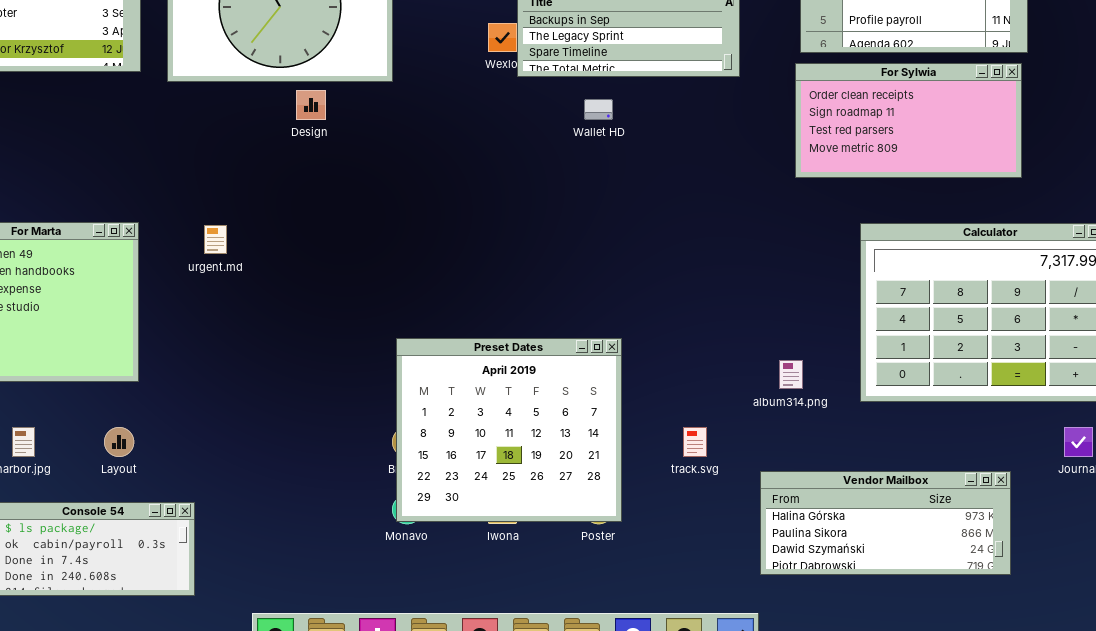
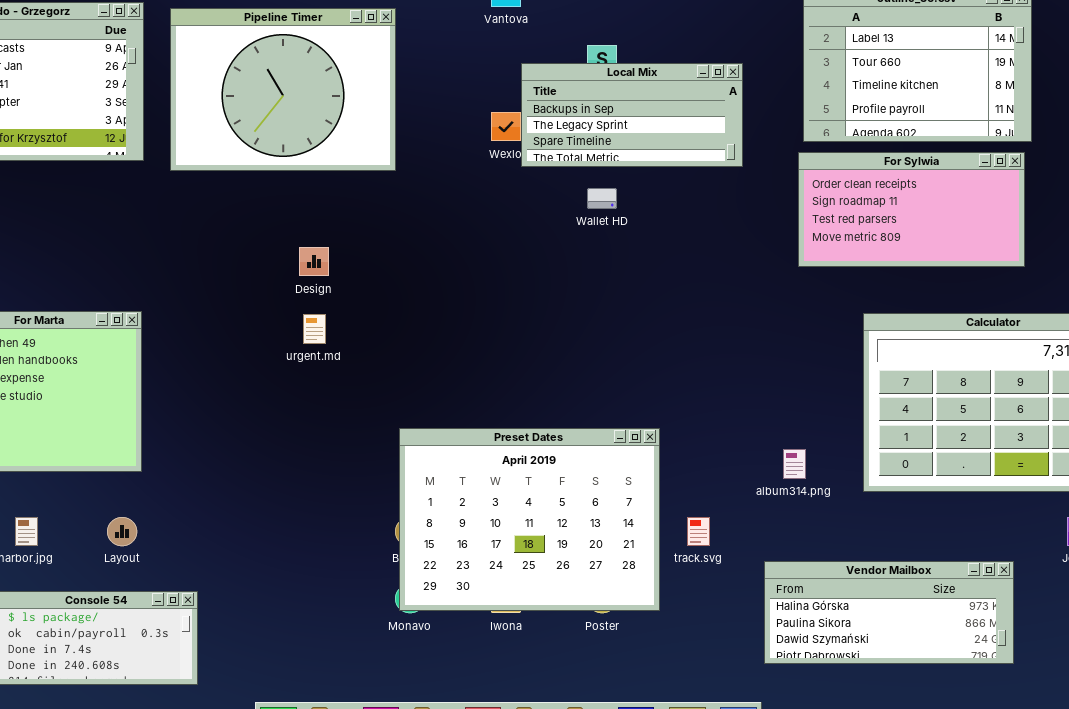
Design: [296,90,326,120] -> [299,247,329,276], moved
urgent.md: [204,225,227,254] -> [303,314,326,344], moved
Preset Dates: [396,338,622,522] -> [399,428,660,611], resized

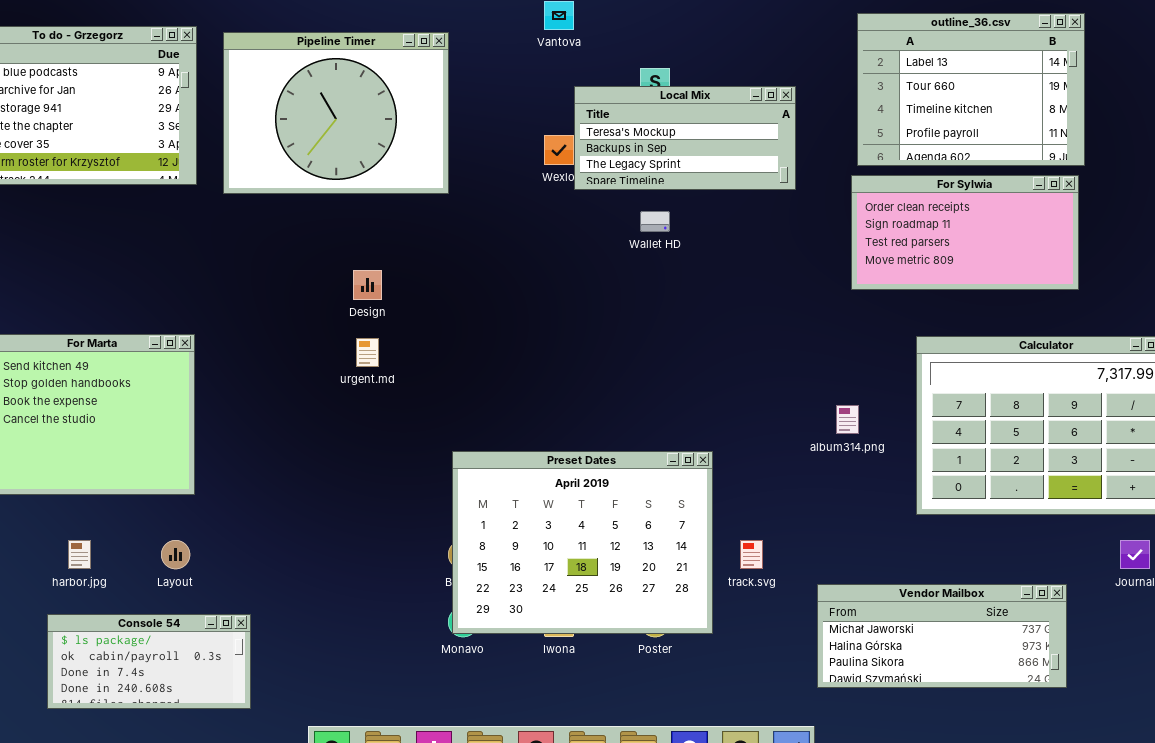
Local Mix: [521,63,743,167] -> [574,86,796,190], scrolled up 1 row
album314.png: [783,449,806,479] -> [836,405,859,434], moved
Vendor Mailbox: [764,561,1014,664] -> [817,584,1067,688], scrolled up 1 row

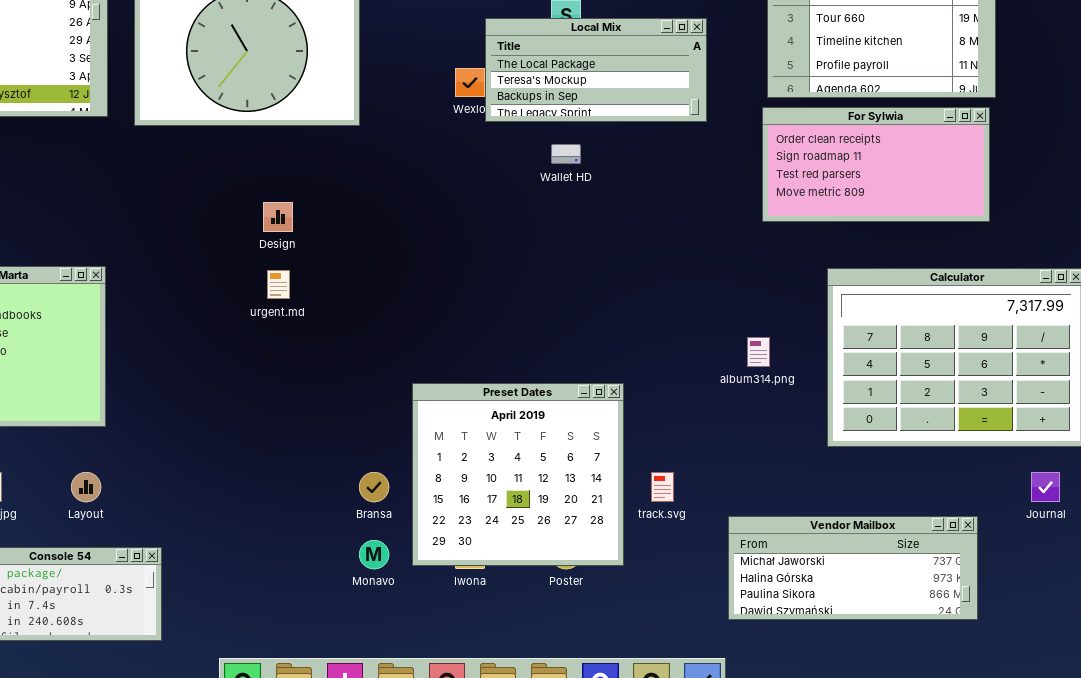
Local Mix: [574,86,796,190] -> [485,18,707,122], scrolled up 1 row
Preset Dates: [452,451,713,634] -> [412,383,624,566], resized

